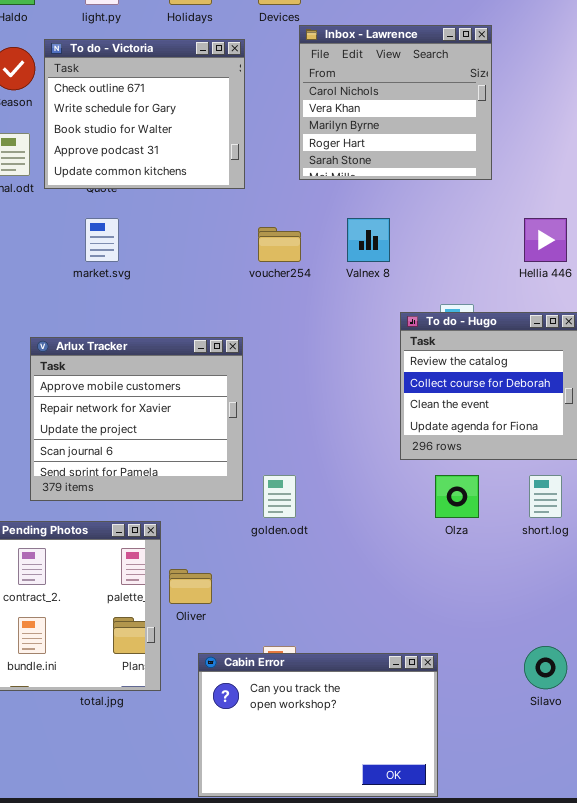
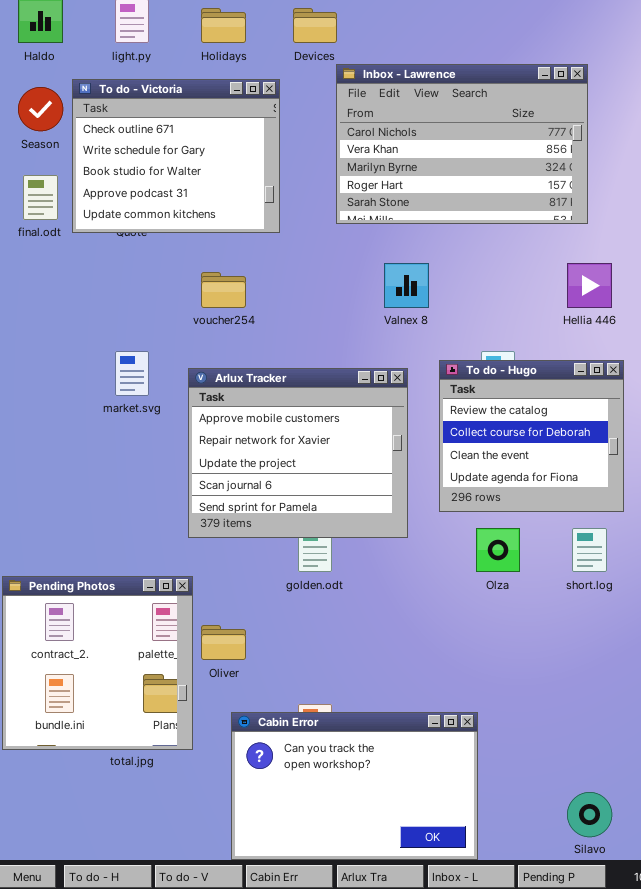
Inbox - Lawrence: [299,25,492,180] -> [336,64,588,224], resized
market.svg: [85,218,119,262] -> [115,351,149,396], moved
voucher254: [258,227,301,262] -> [201,272,246,308], moved
Arlux Tracker: [30,337,243,501] -> [188,368,408,538], moved
Silavo: [524,646,567,689] -> [567,792,612,837], moved

